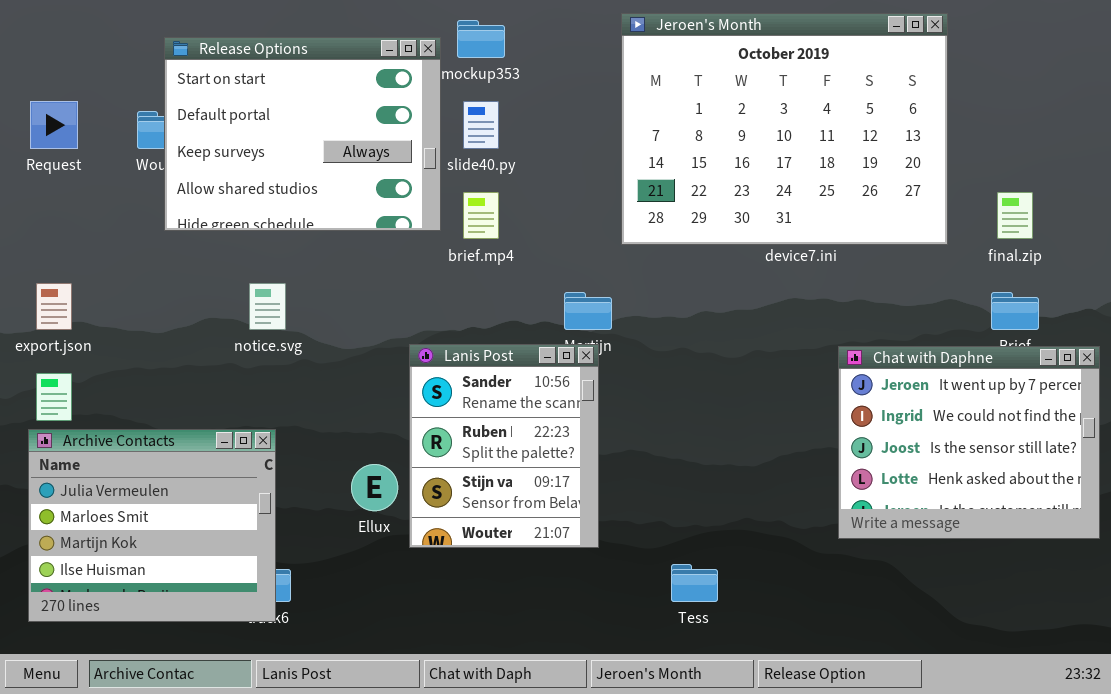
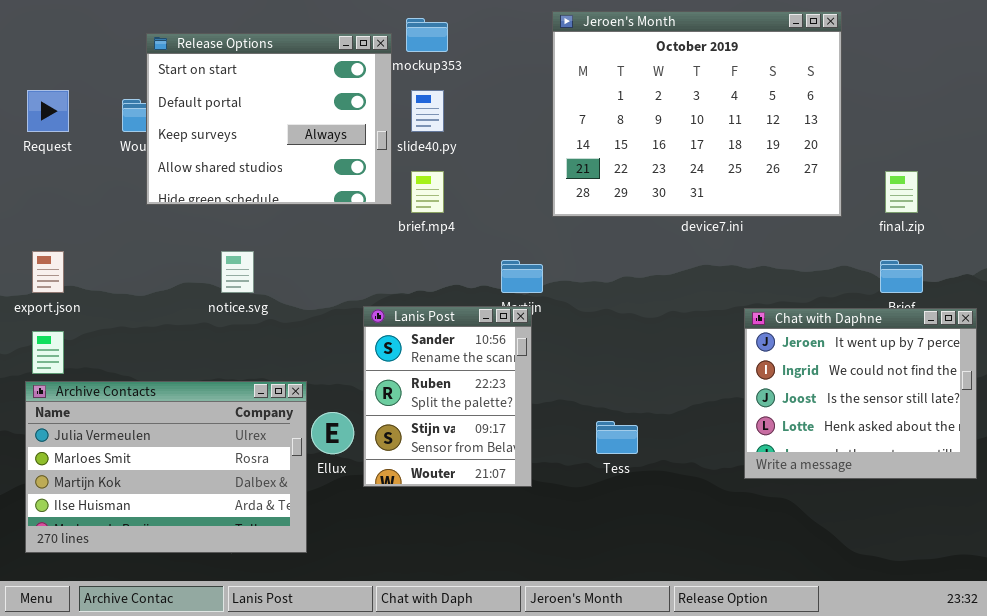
Archive Contacts: [28,429,276,622] -> [25,381,307,553], resized
Tess: [671,564,718,602] -> [596,421,638,454], moved

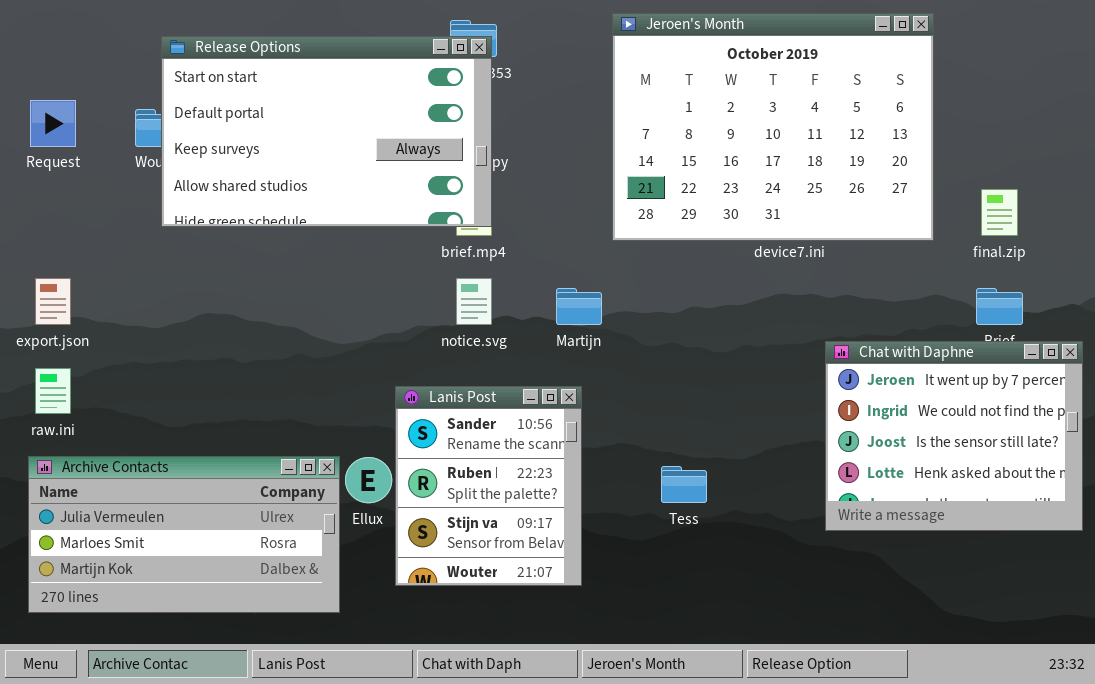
Release Options: [146,33,392,205] -> [161,36,492,227], resized
notice.svg: [221,251,254,293] -> [456,278,492,325], moved
Lanis Post: [363,306,532,487] -> [395,386,582,586], moved
Archive Contacts: [25,381,307,553] -> [28,456,340,613], resized

